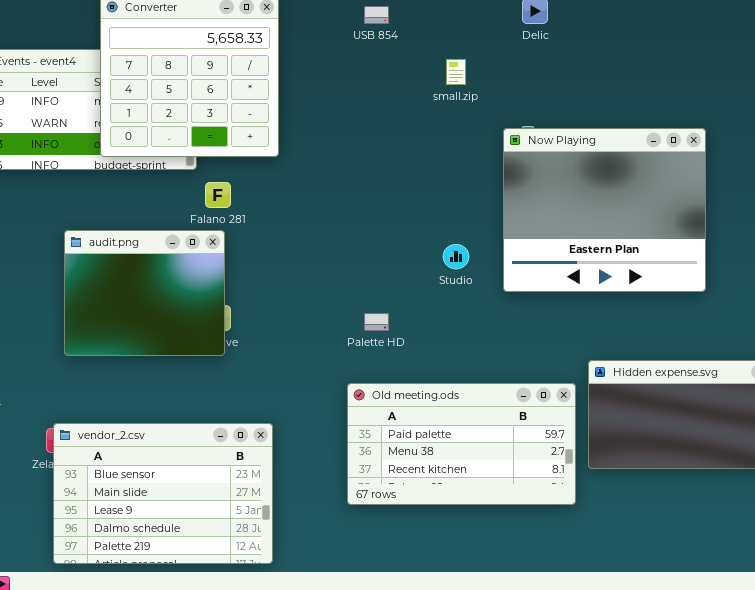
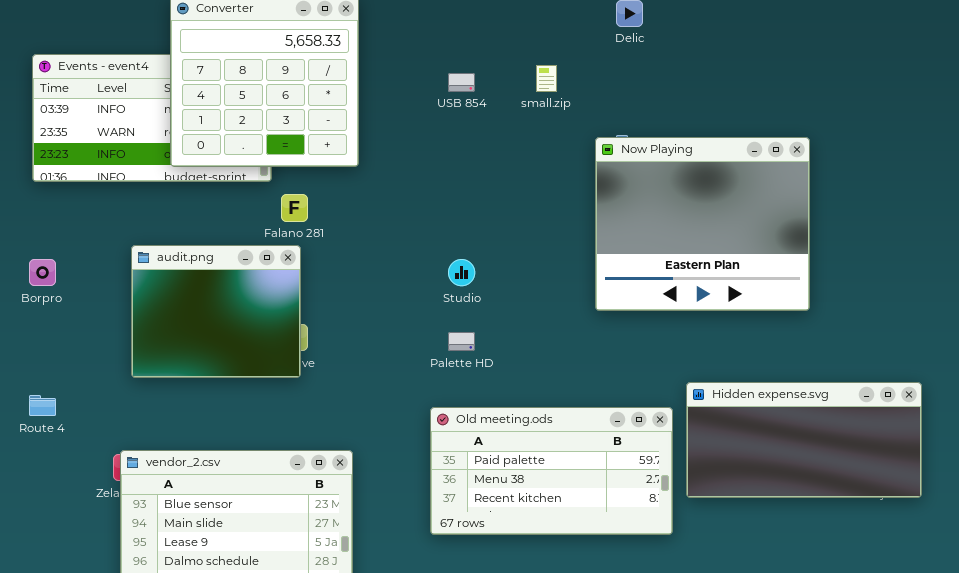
USB 854: [364,6,389,24] -> [448,73,475,92], moved
Studio: [443,244,469,269] -> [448,259,475,286], moved

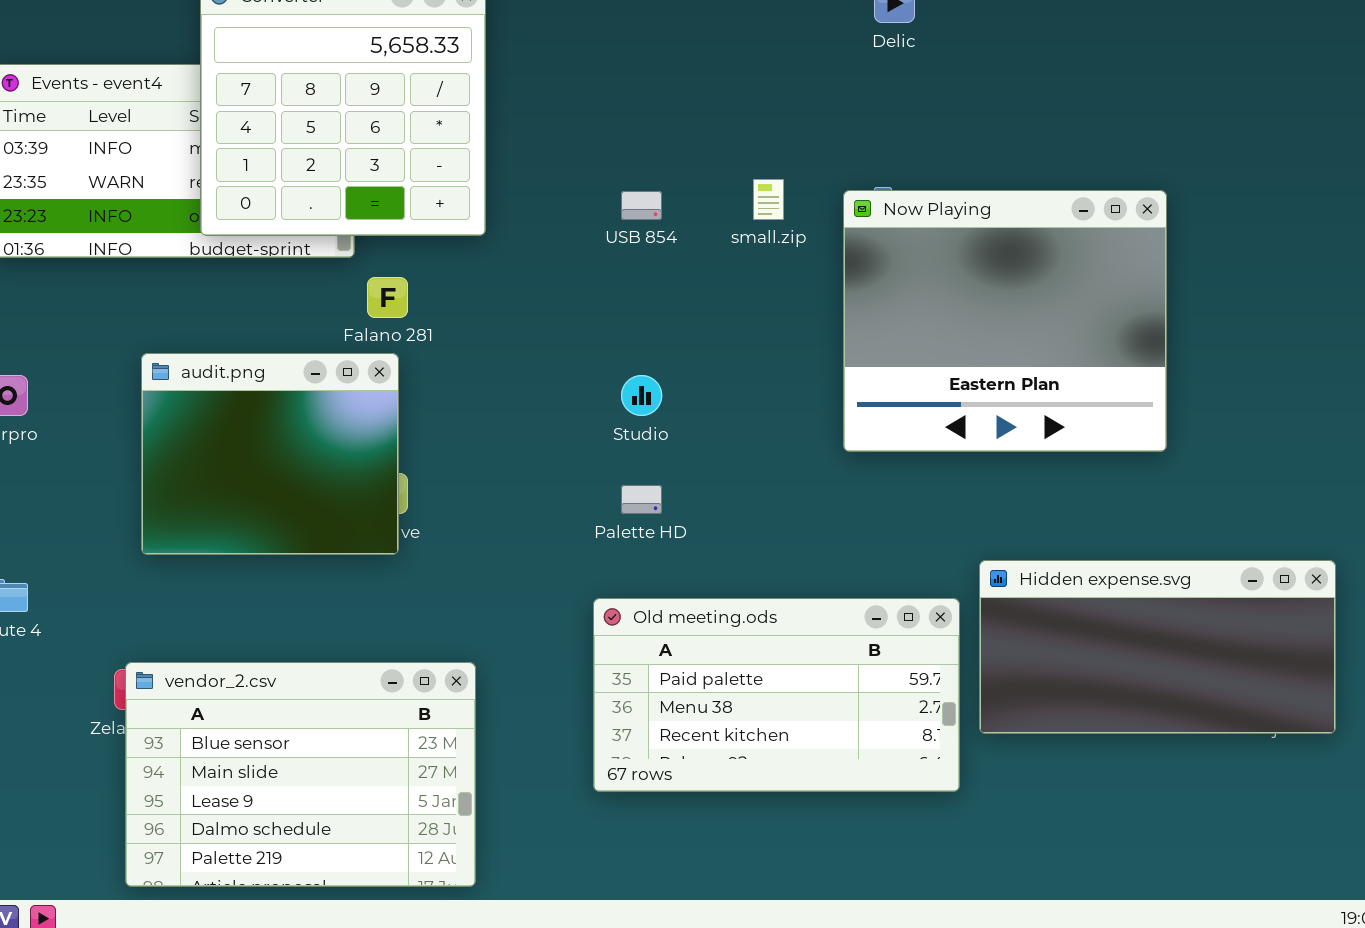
small.zip: [536,65,557,92] -> [753,179,784,220], moved
USB 854: [448,73,475,92] -> [621,191,662,220], moved

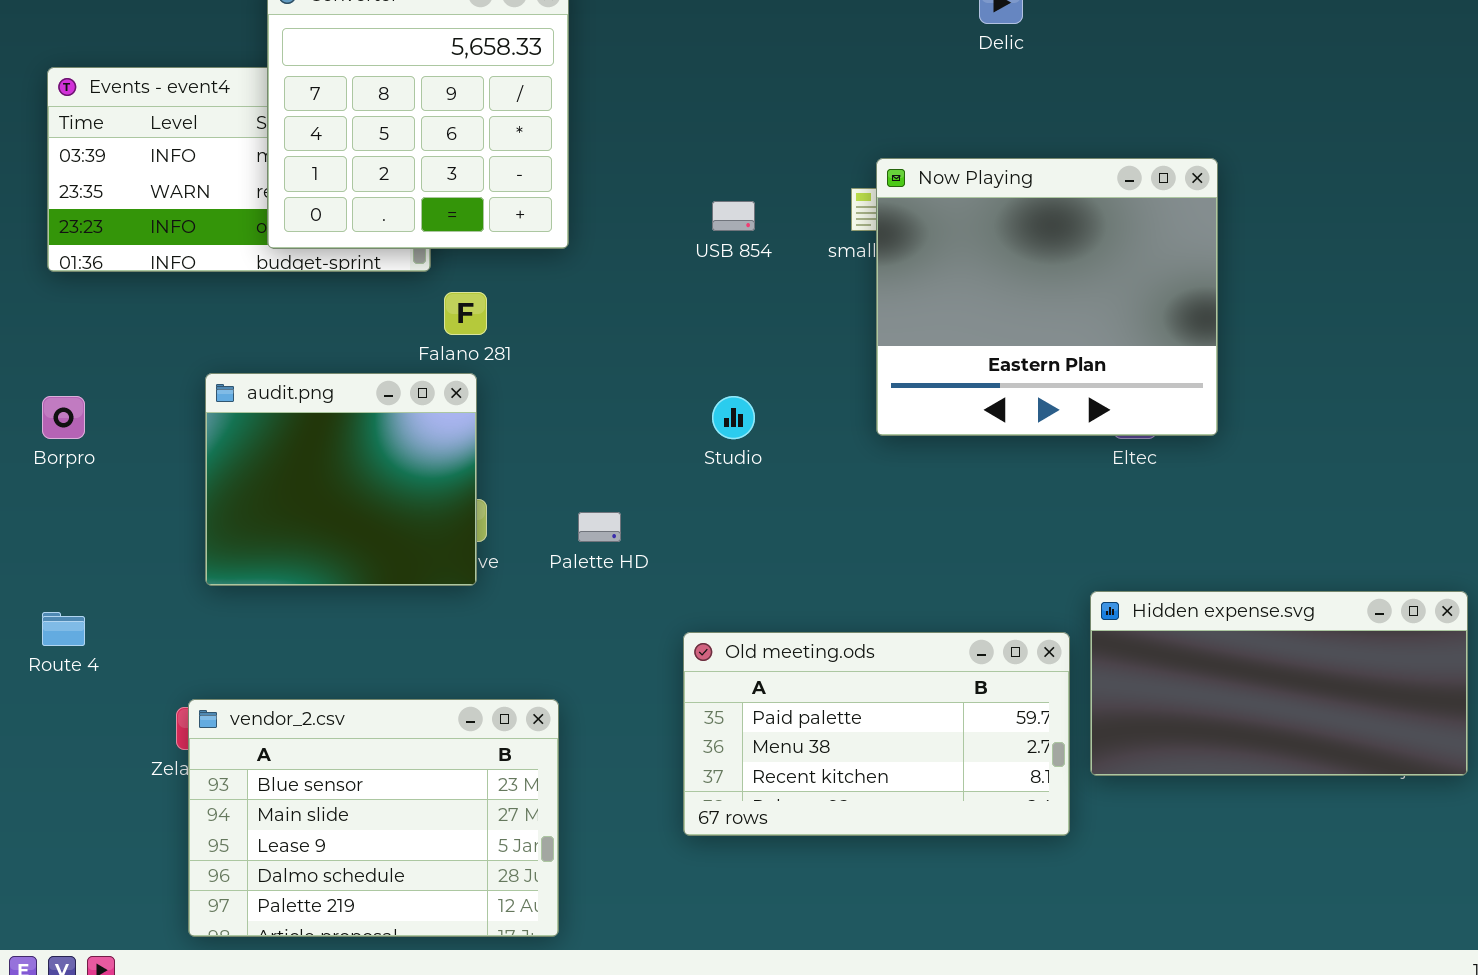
Now Playing: [843,190,1167,452] -> [876,158,1218,436], moved
Palette HD: [621,485,662,514] -> [578,512,621,542], moved

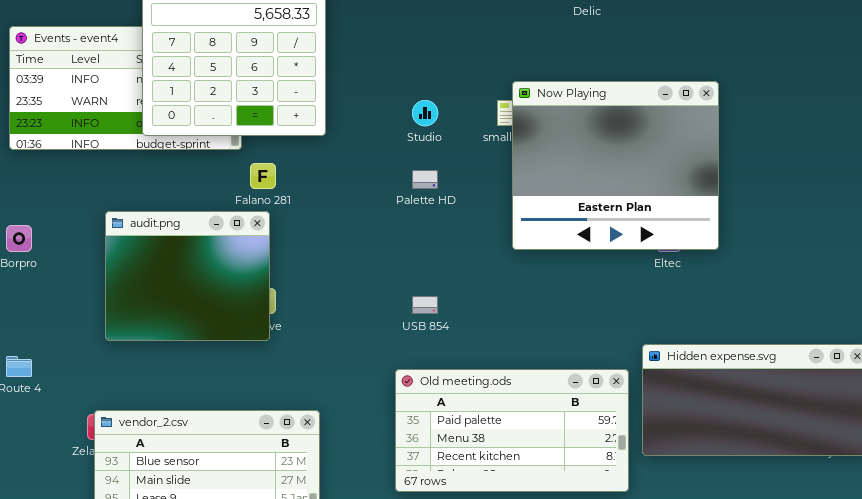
USB 854: [712,201,755,231] -> [412,296,438,314], moved
Studio: [712,396,755,439] -> [412,100,438,126], moved
Palette HD: [578,512,621,542] -> [412,170,438,189], moved

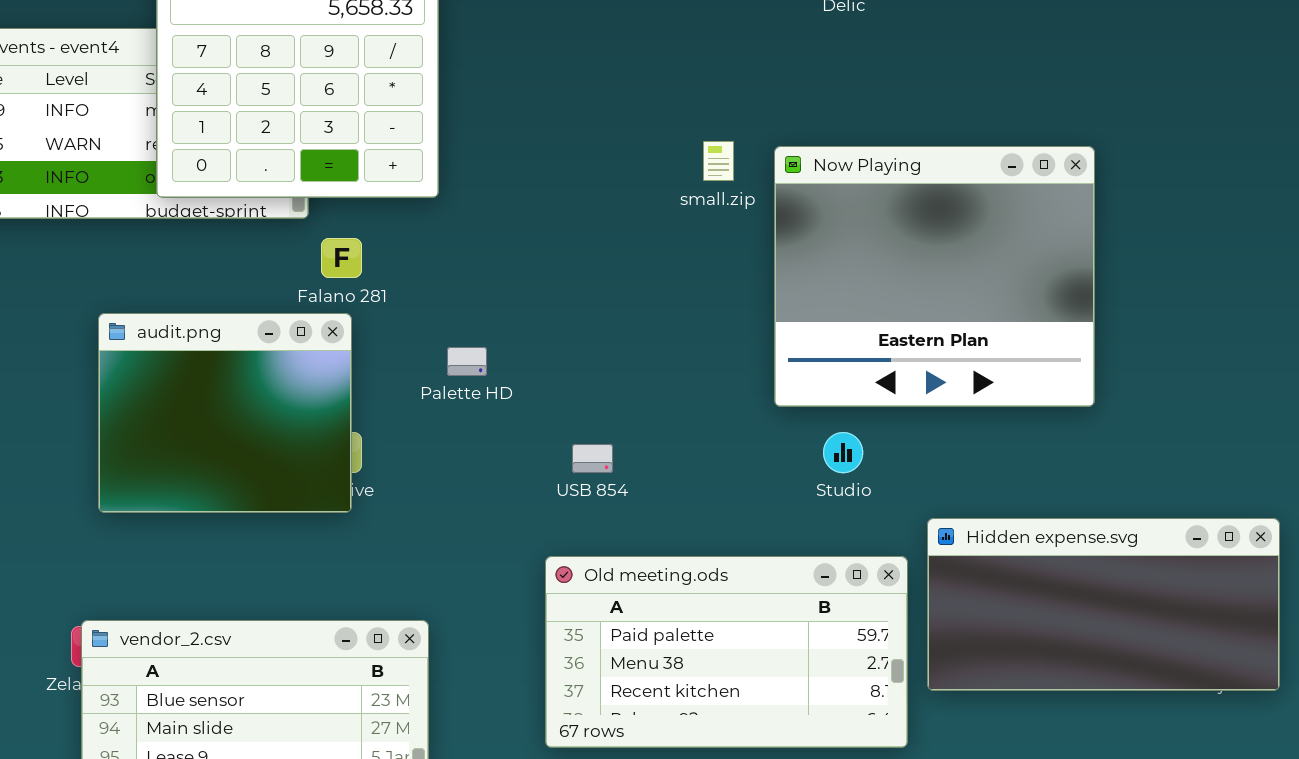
Now Playing: [512,81,719,250] -> [774,146,1095,407], moved
Studio: [412,100,438,126] -> [823,432,863,473], moved
Palette HD: [412,170,438,189] -> [447,347,487,376], moved

